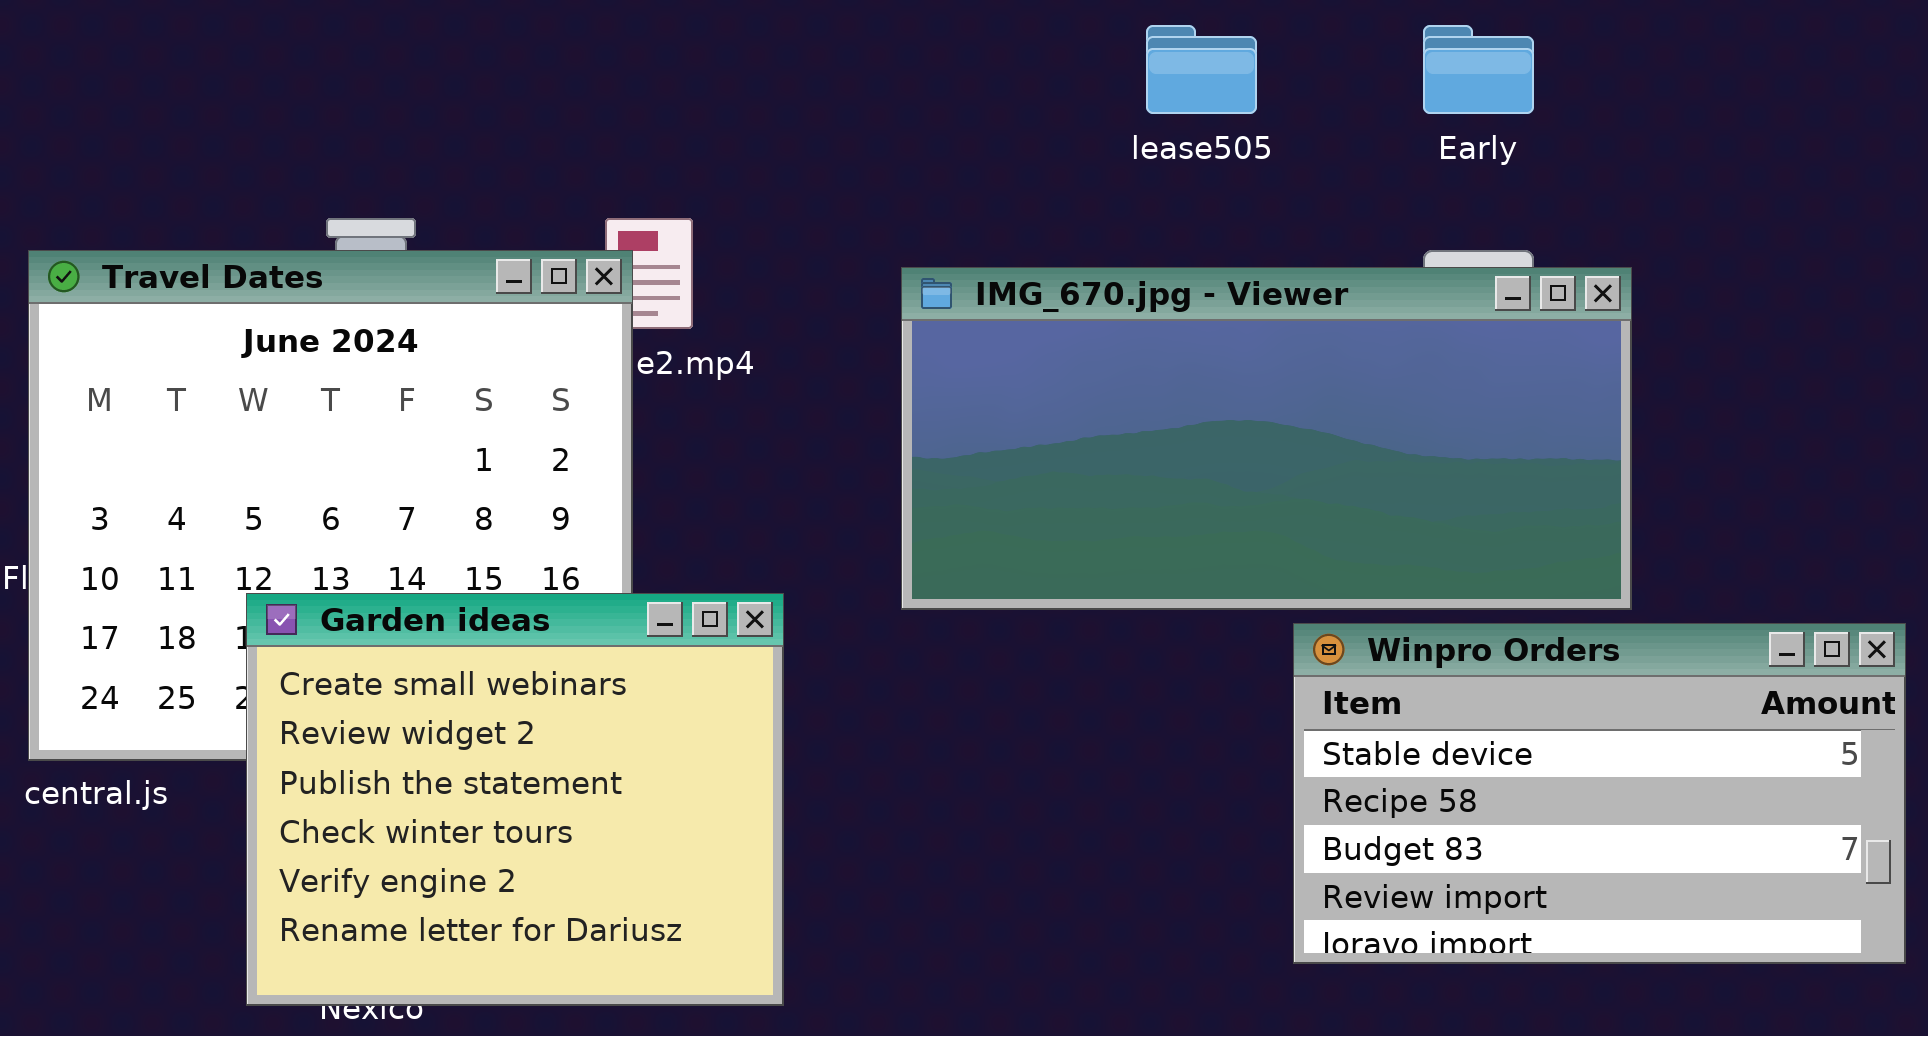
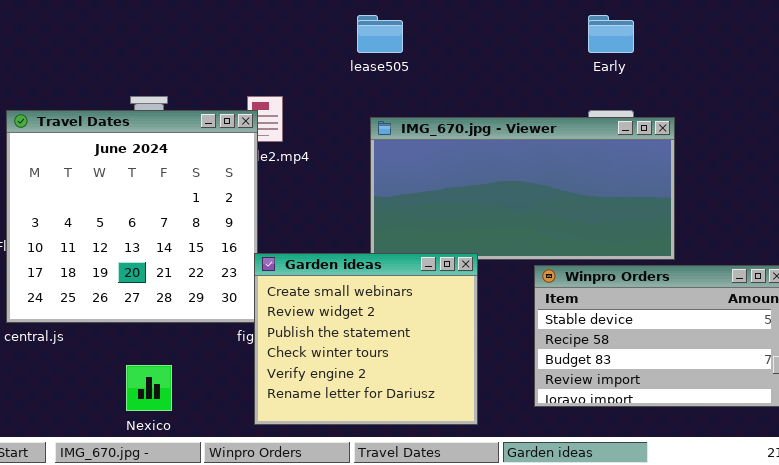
lease505: [1146,25,1257,114] -> [357,15,403,53], moved
Garden ideas: [246,593,784,1006] -> [254,253,478,425], moved

